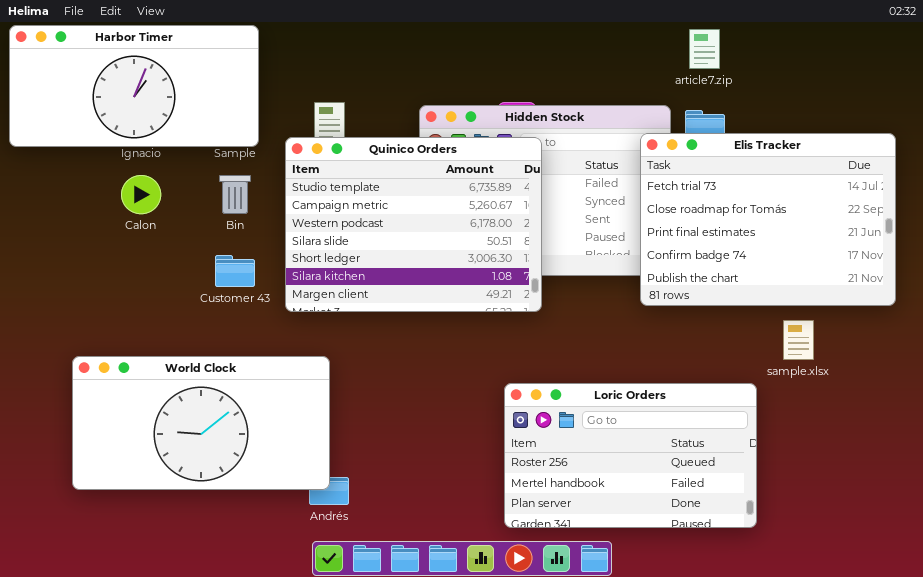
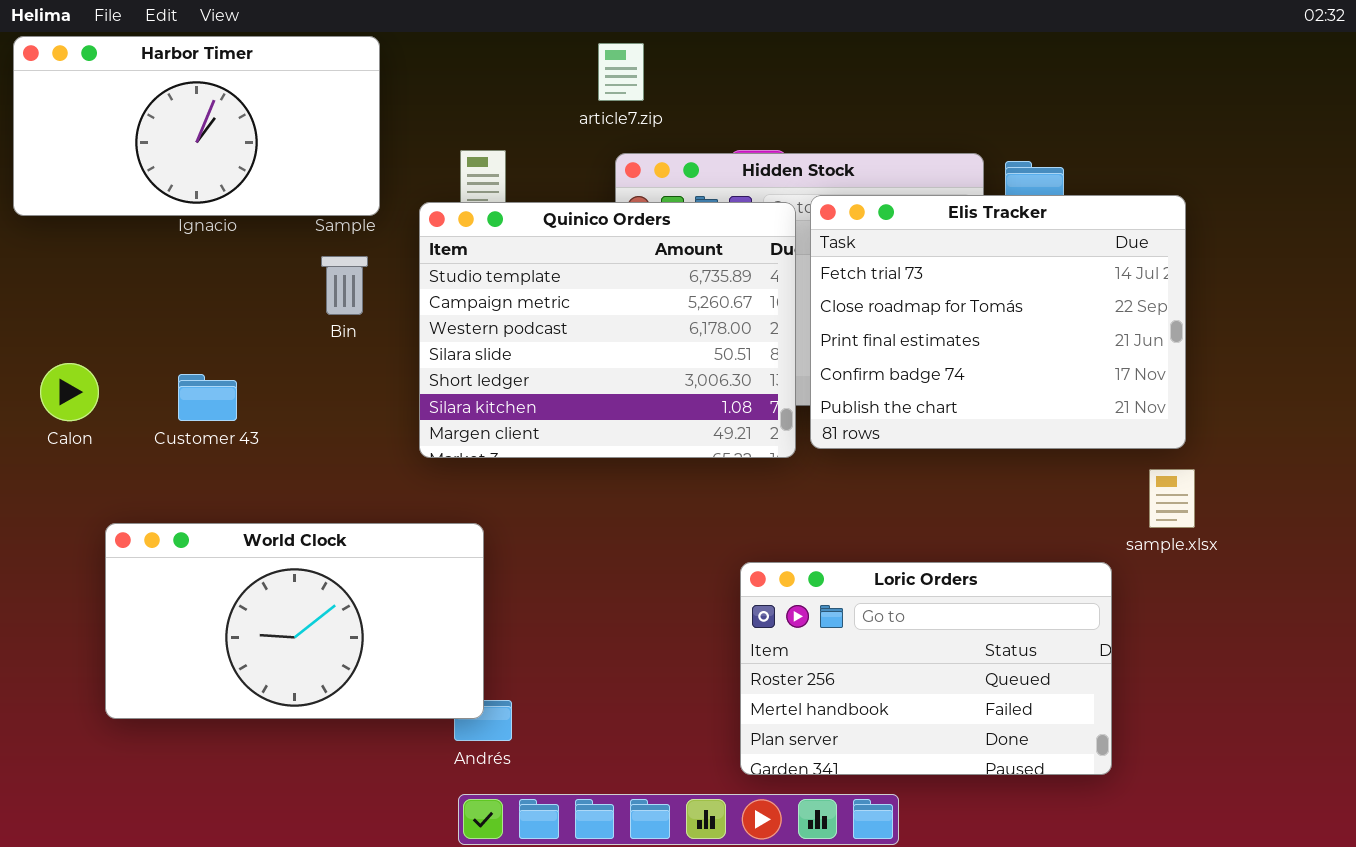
article7.zip: [689,29,720,69] -> [598,43,644,101], moved
Elis Tracker: [640,133,896,306] -> [810,195,1186,449], moved
Calon: [121,175,161,214] -> [40,363,99,421], moved
Customer 43: [215,255,255,287] -> [178,374,237,421], moved

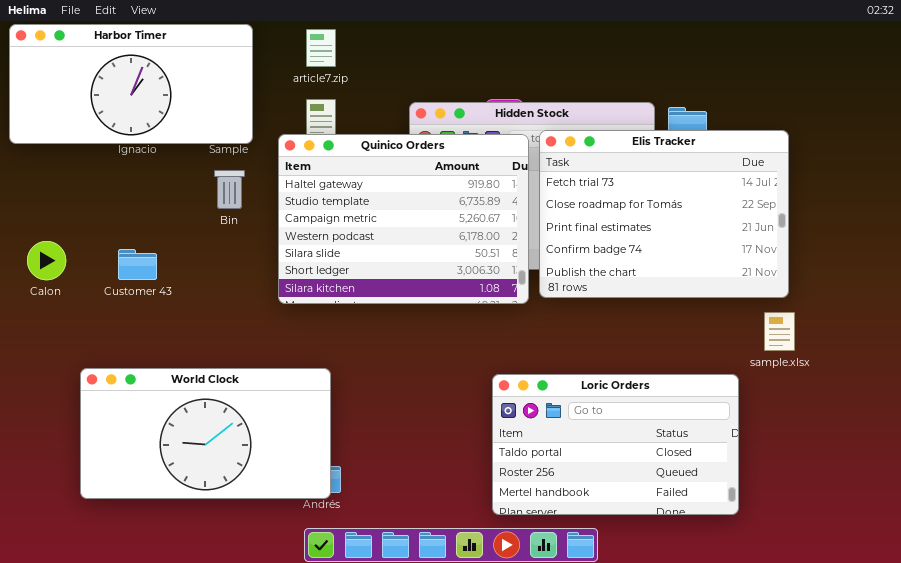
article7.zip: [598,43,644,101] -> [306,29,336,67], moved
Quinico Orders: [419,202,796,458] -> [278,134,529,304], scrolled up 1 row
World Clock: [105,523,484,719] -> [80,368,331,499], moved
Loric Orders: [740,562,1112,775] -> [492,374,739,515], scrolled up 1 row

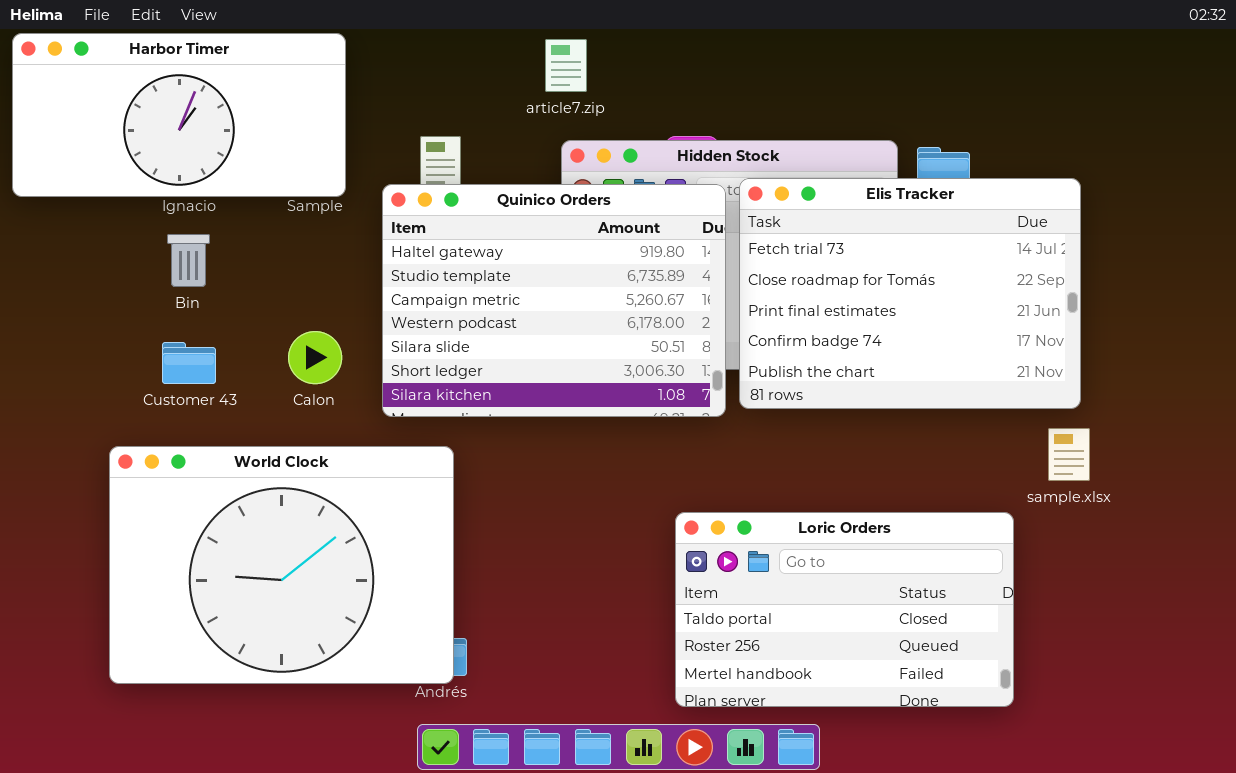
article7.zip: [306,29,336,67] -> [545,39,587,92], moved
Bin: [214,170,245,209] -> [167,234,210,287], moved
Calon: [27,241,66,280] -> [288,331,342,384], moved
World Clock: [80,368,331,499] -> [109,446,454,684], resized

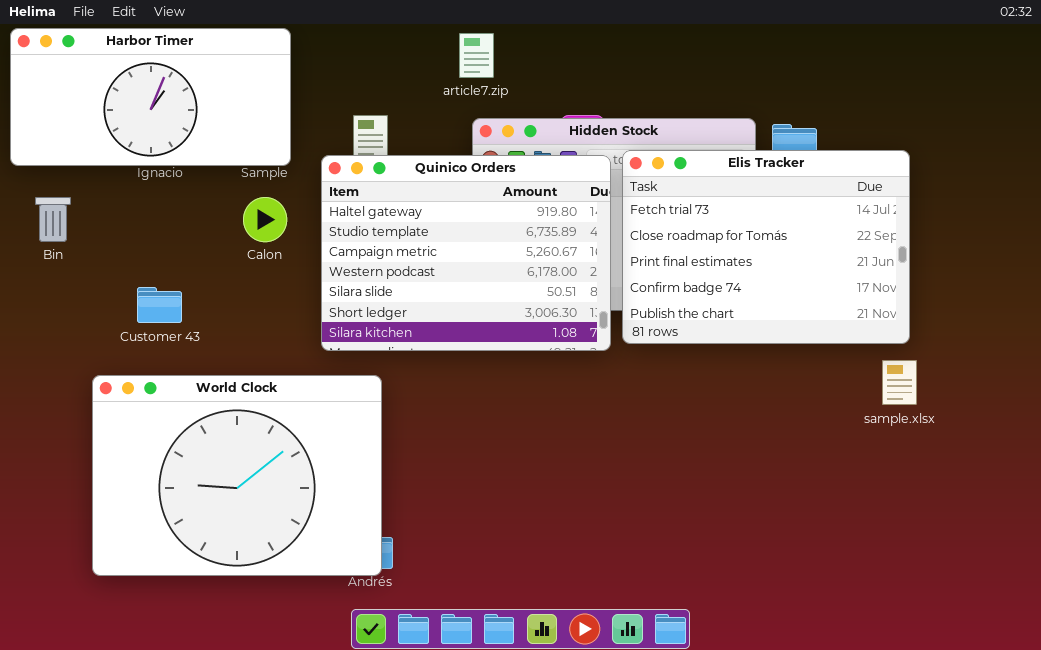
Bin: [167,234,210,287] -> [35,197,71,242], moved
Calon: [288,331,342,384] -> [243,197,287,242], moved
Loric Orders: [675,512,1014,707] -> none, closed

